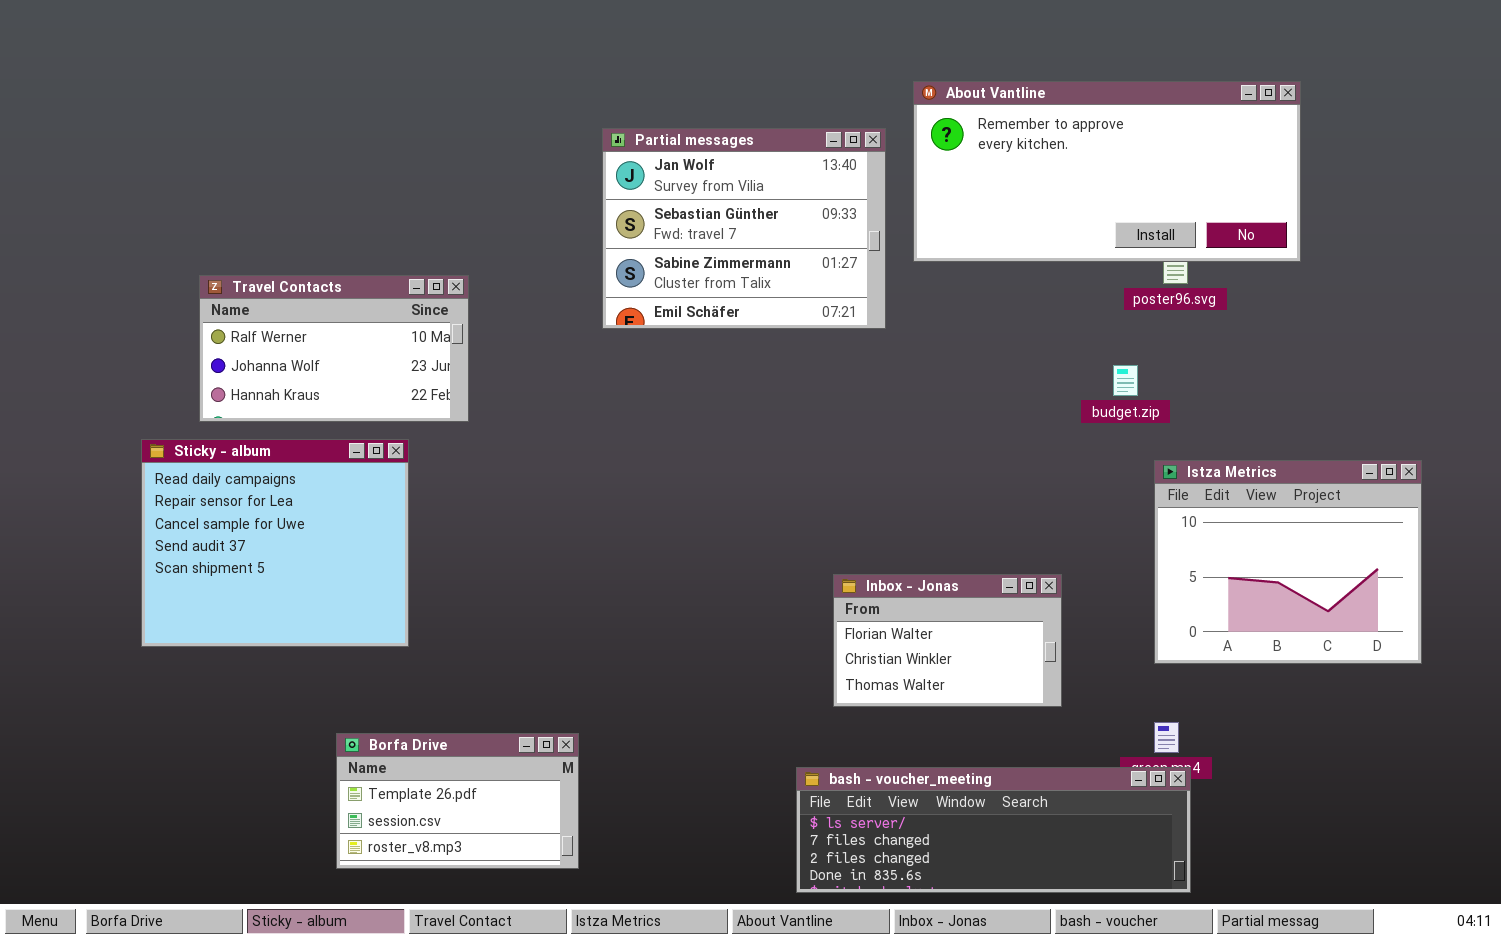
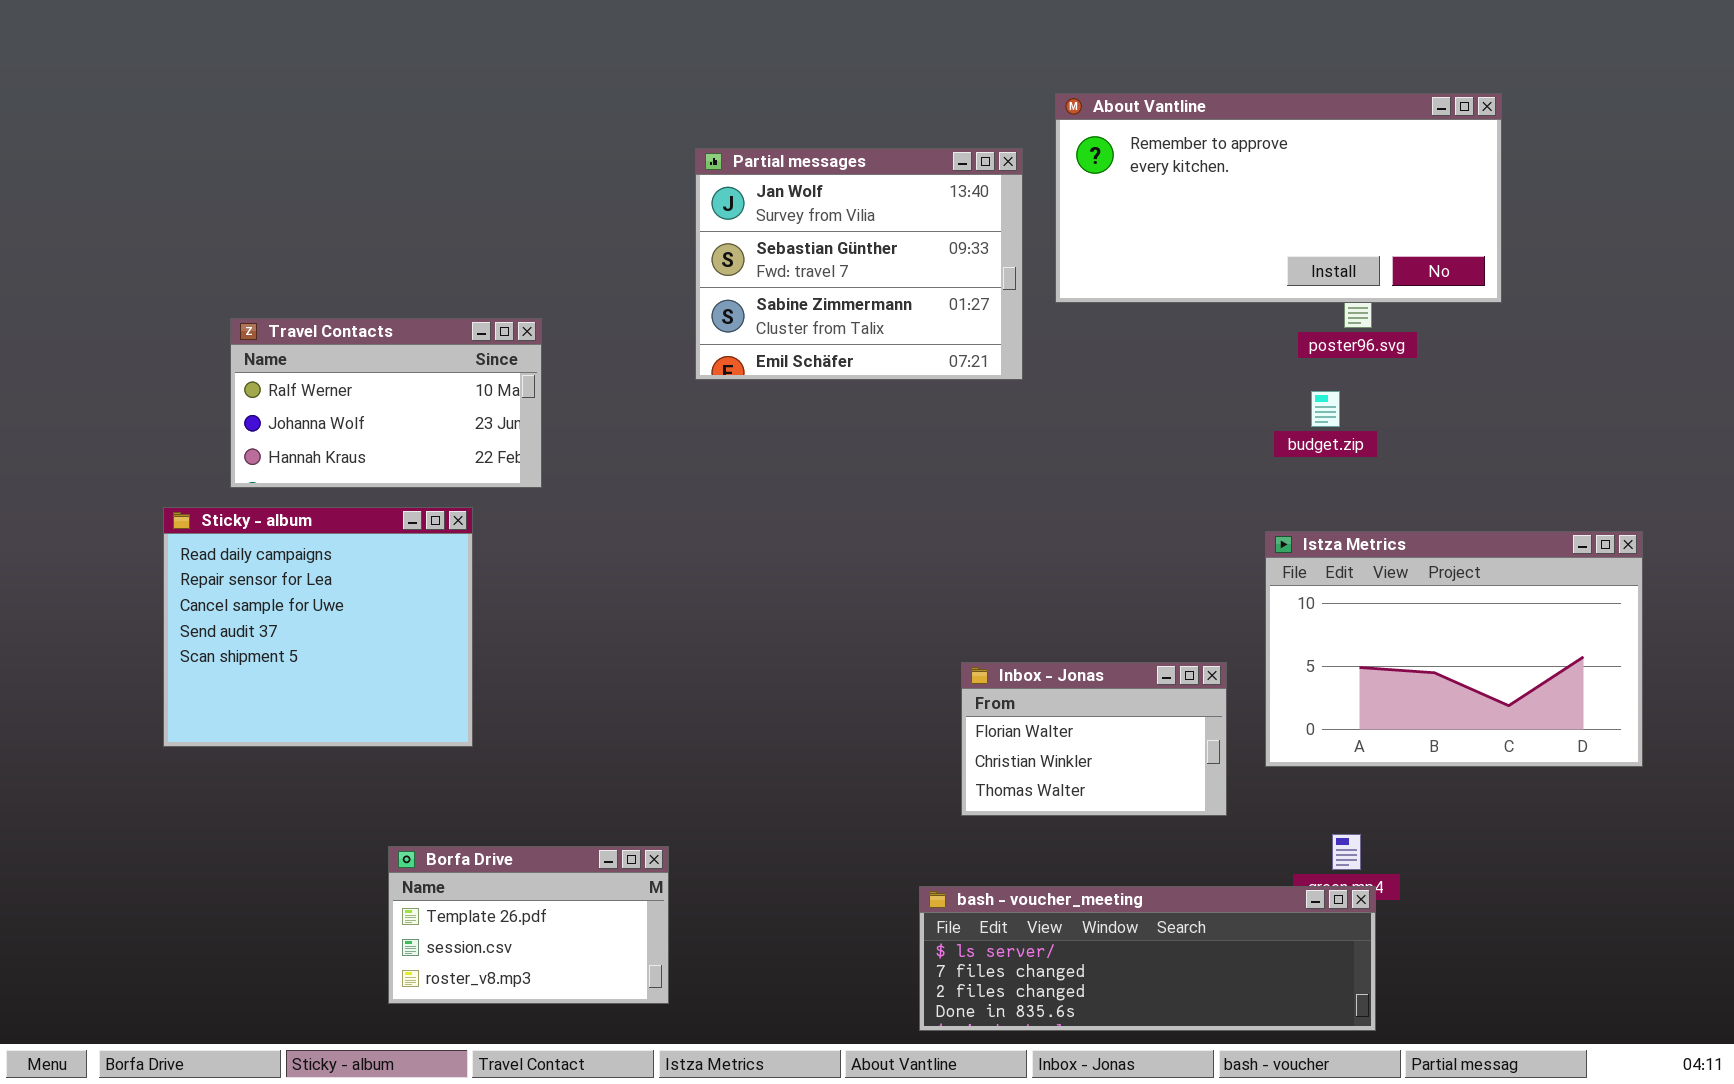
budget.zip: [1113,365,1138,396] -> [1311,391,1340,427], moved
Istza Metrics: [1154,460,1422,664] -> [1265,531,1643,767], resized

